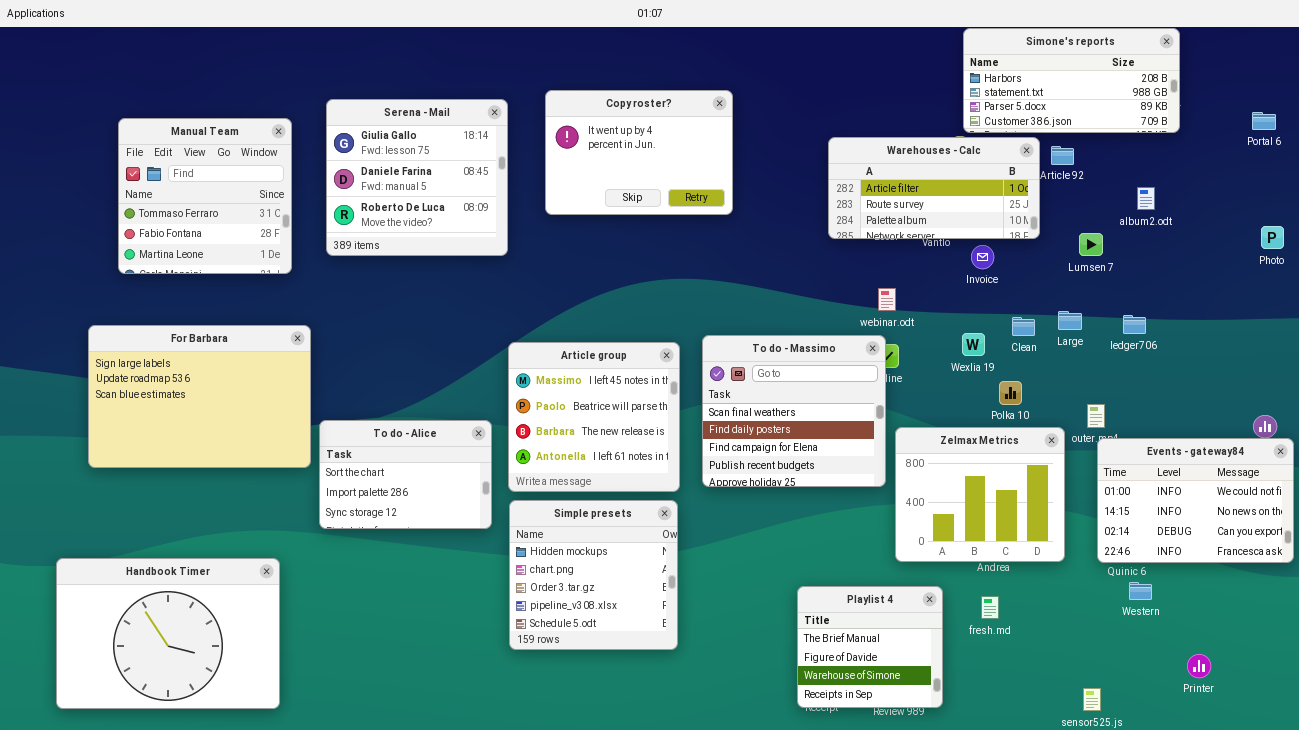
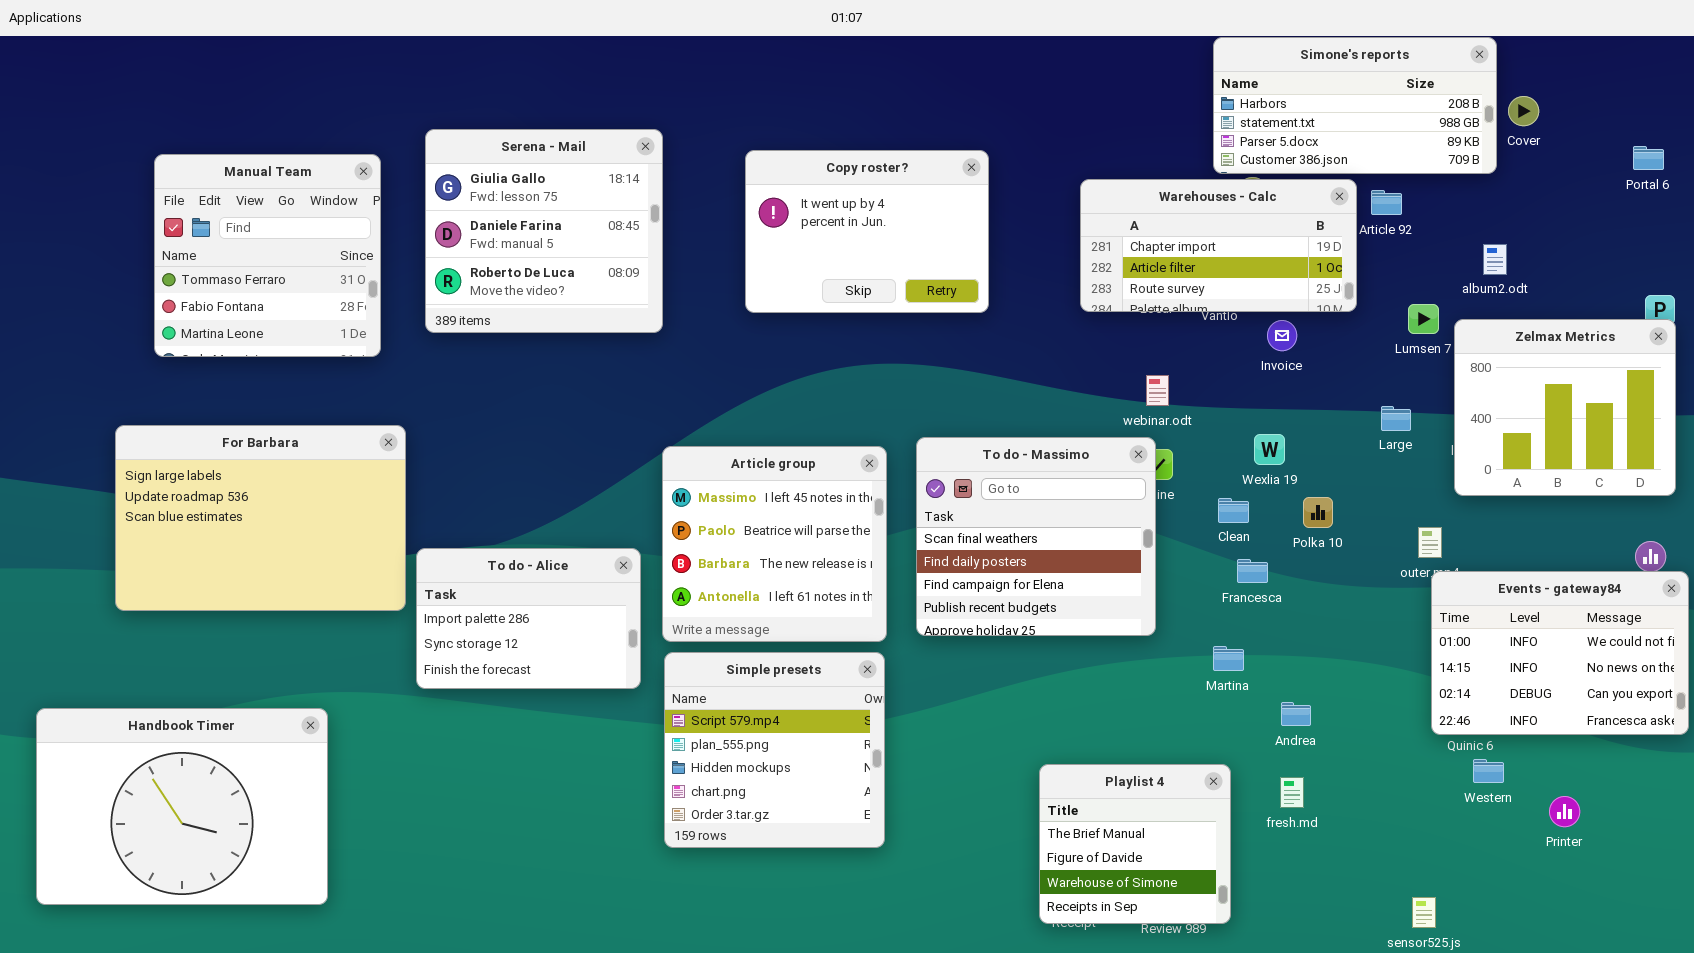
Simone's reports: [963,28,1180,133] -> [1213,37,1497,174], moved
Copy roster?: [545,90,733,215] -> [745,150,989,313], moved
Warehouses - Calc: [828,137,1040,239] -> [1080,179,1357,312], scrolled up 1 row
Clean: [1012,317,1035,336] -> [1218,498,1249,523], moved
To do - Alice: [319,420,492,529] -> [416,548,641,689], scrolled down 1 row
Zelmax Metrics: [895,427,1065,562] -> [1454,319,1676,496], moved
Simple presets: [509,500,678,650] -> [664,652,885,848], scrolled up 2 rows
Handbook Timer: [56,558,280,709] -> [36,708,328,905], moved
Printer: [1187,654,1211,678] -> [1549,796,1580,827], moved

